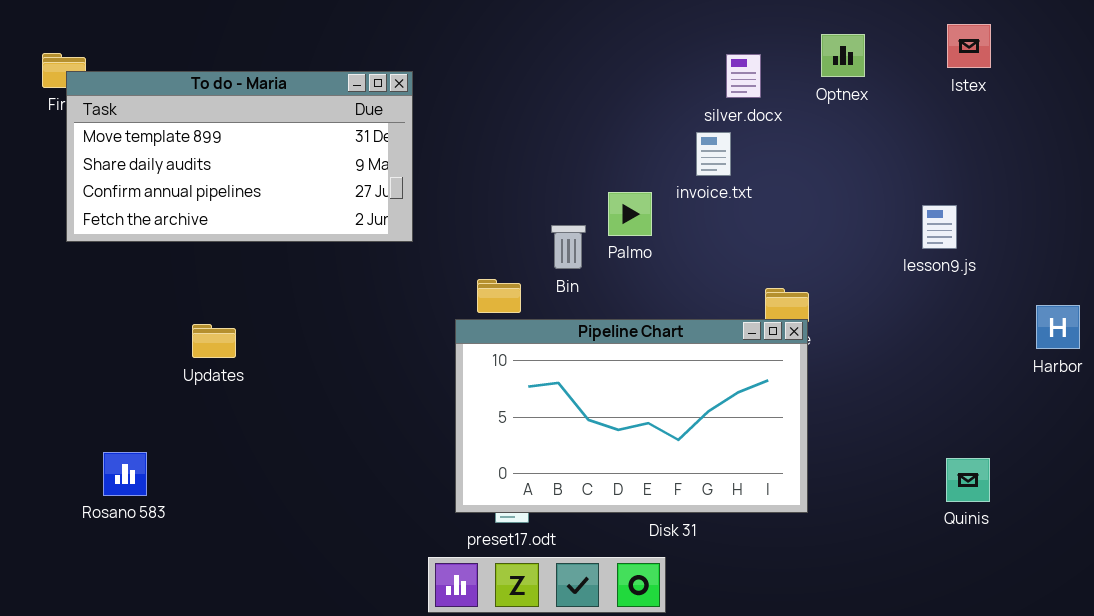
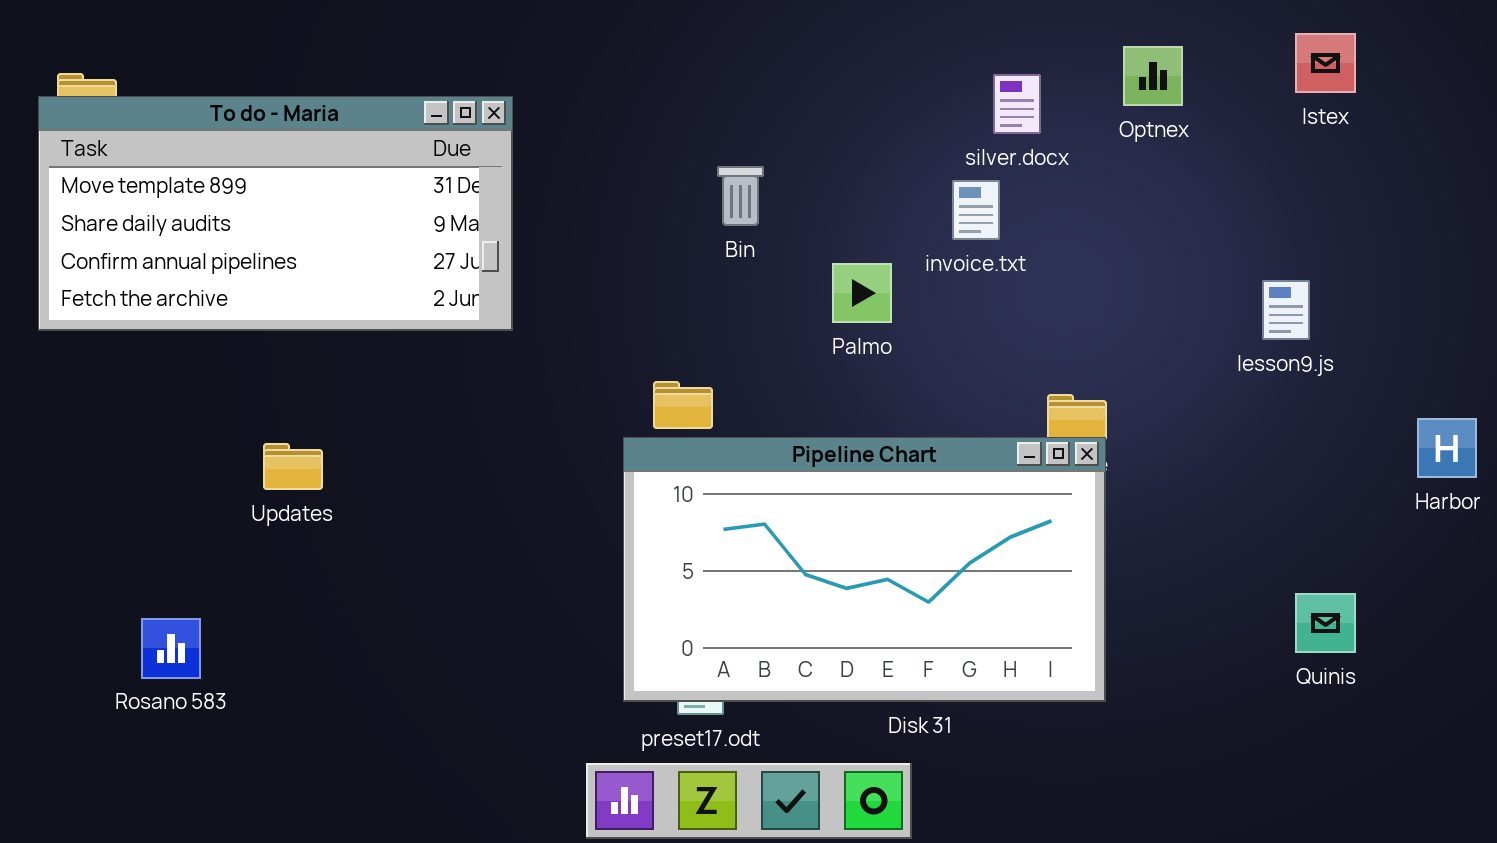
To do - Maria: [66,71,413,242] -> [38,96,513,331], moved
Bin: [551,225,586,269] -> [717,166,764,226], moved
Quinis: [946,458,990,502] -> [1295,593,1356,653], moved

